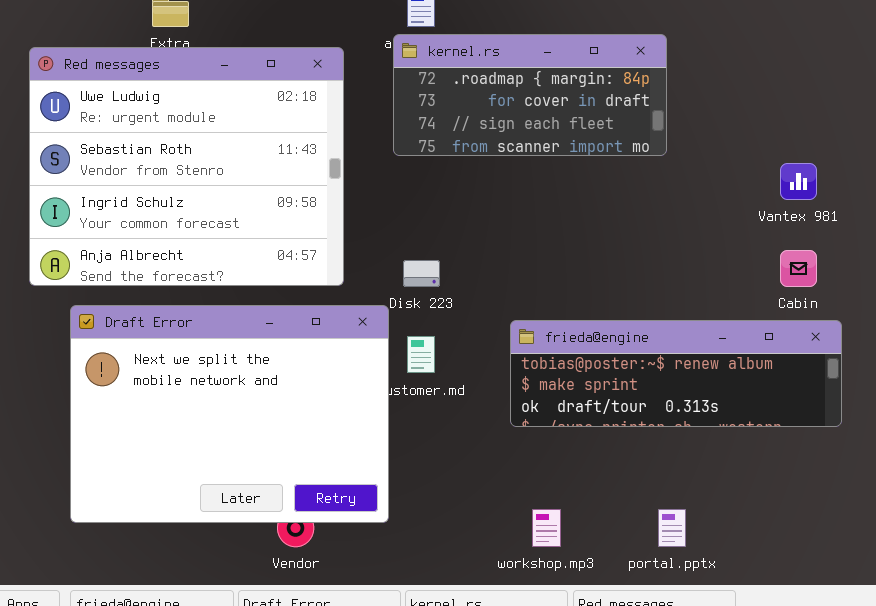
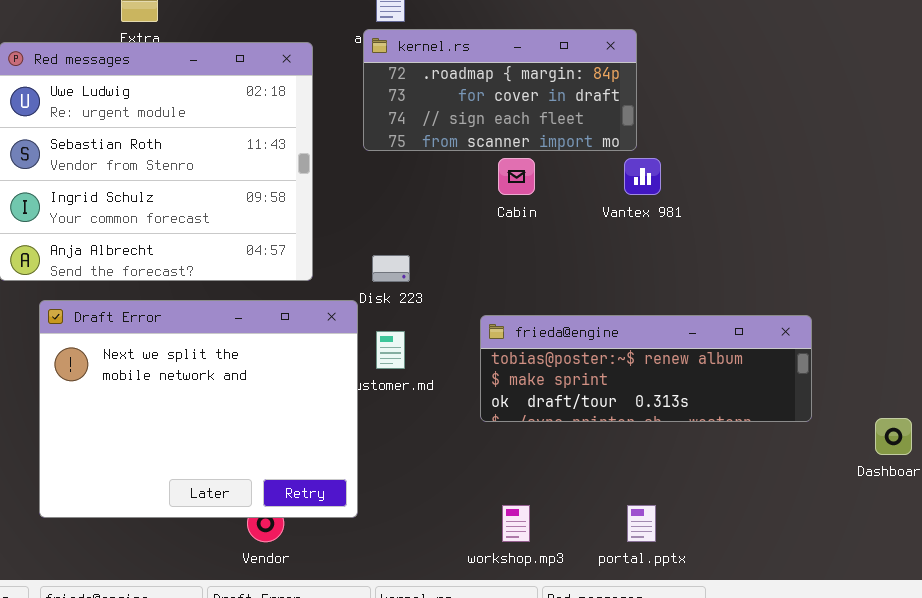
Vantex 981: [780,163,817,200] -> [624,158,661,195], moved
Cabin: [780,250,817,287] -> [498,158,535,195], moved

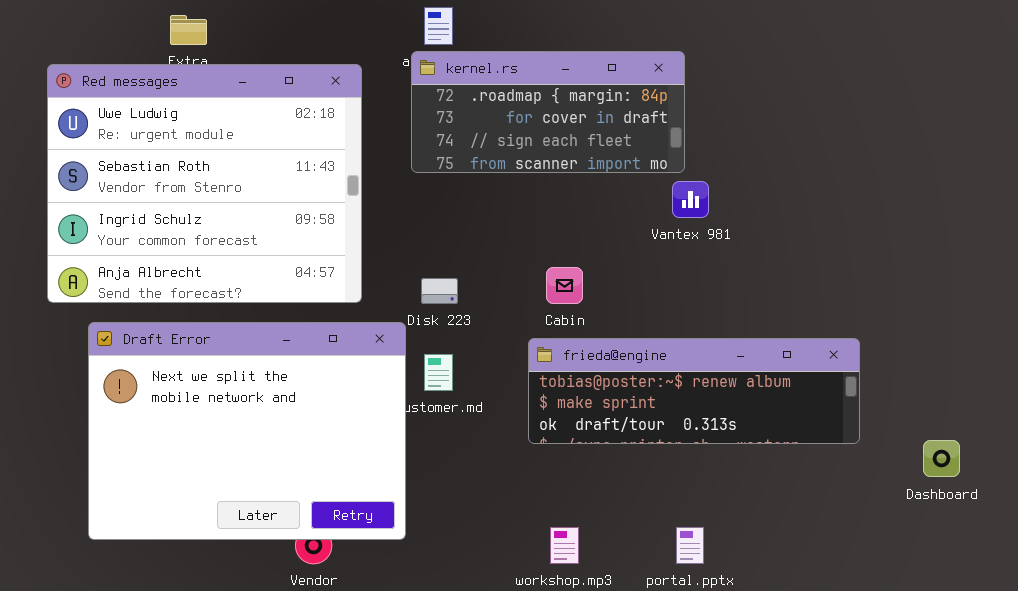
Cabin: [498,158,535,195] -> [546,267,583,304], moved

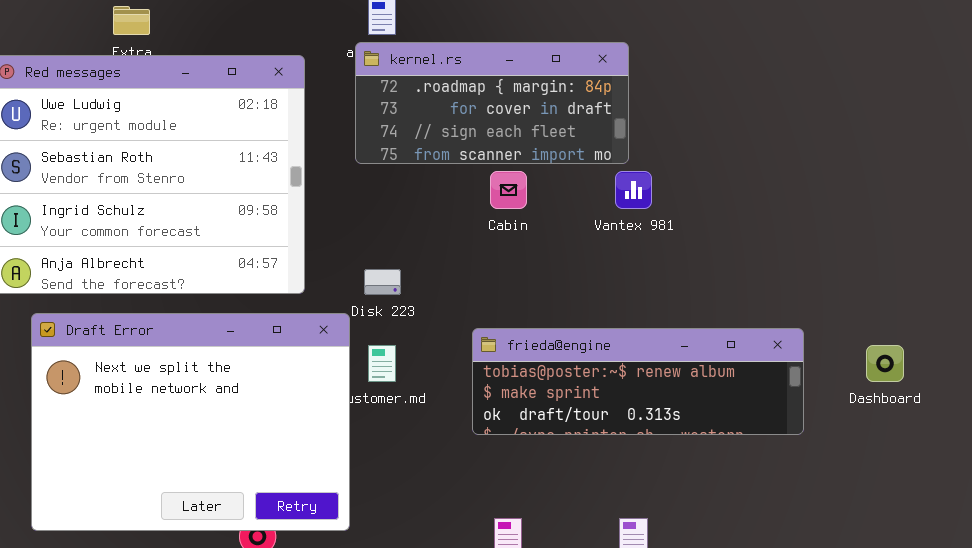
Cabin: [546,267,583,304] -> [490,171,527,209], moved
Dashboard: [923,440,960,477] -> [866,345,904,382], moved

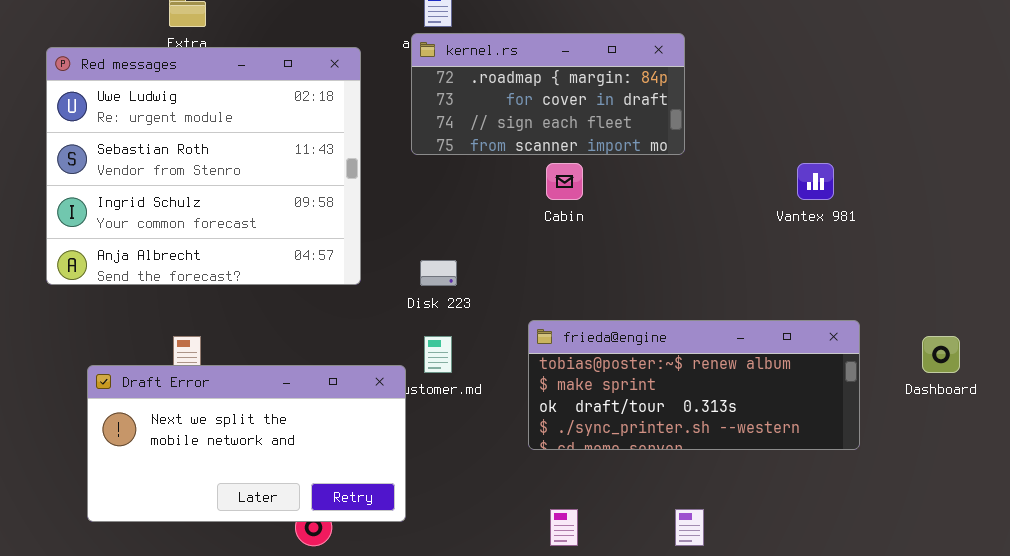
Vantex 981: [615,171,652,209] -> [797,163,834,200], moved
Draft Error: [31,313,350,531] -> [87,365,406,522], resized
frieda@engine: [472,328,804,435] -> [528,320,860,450], resized

